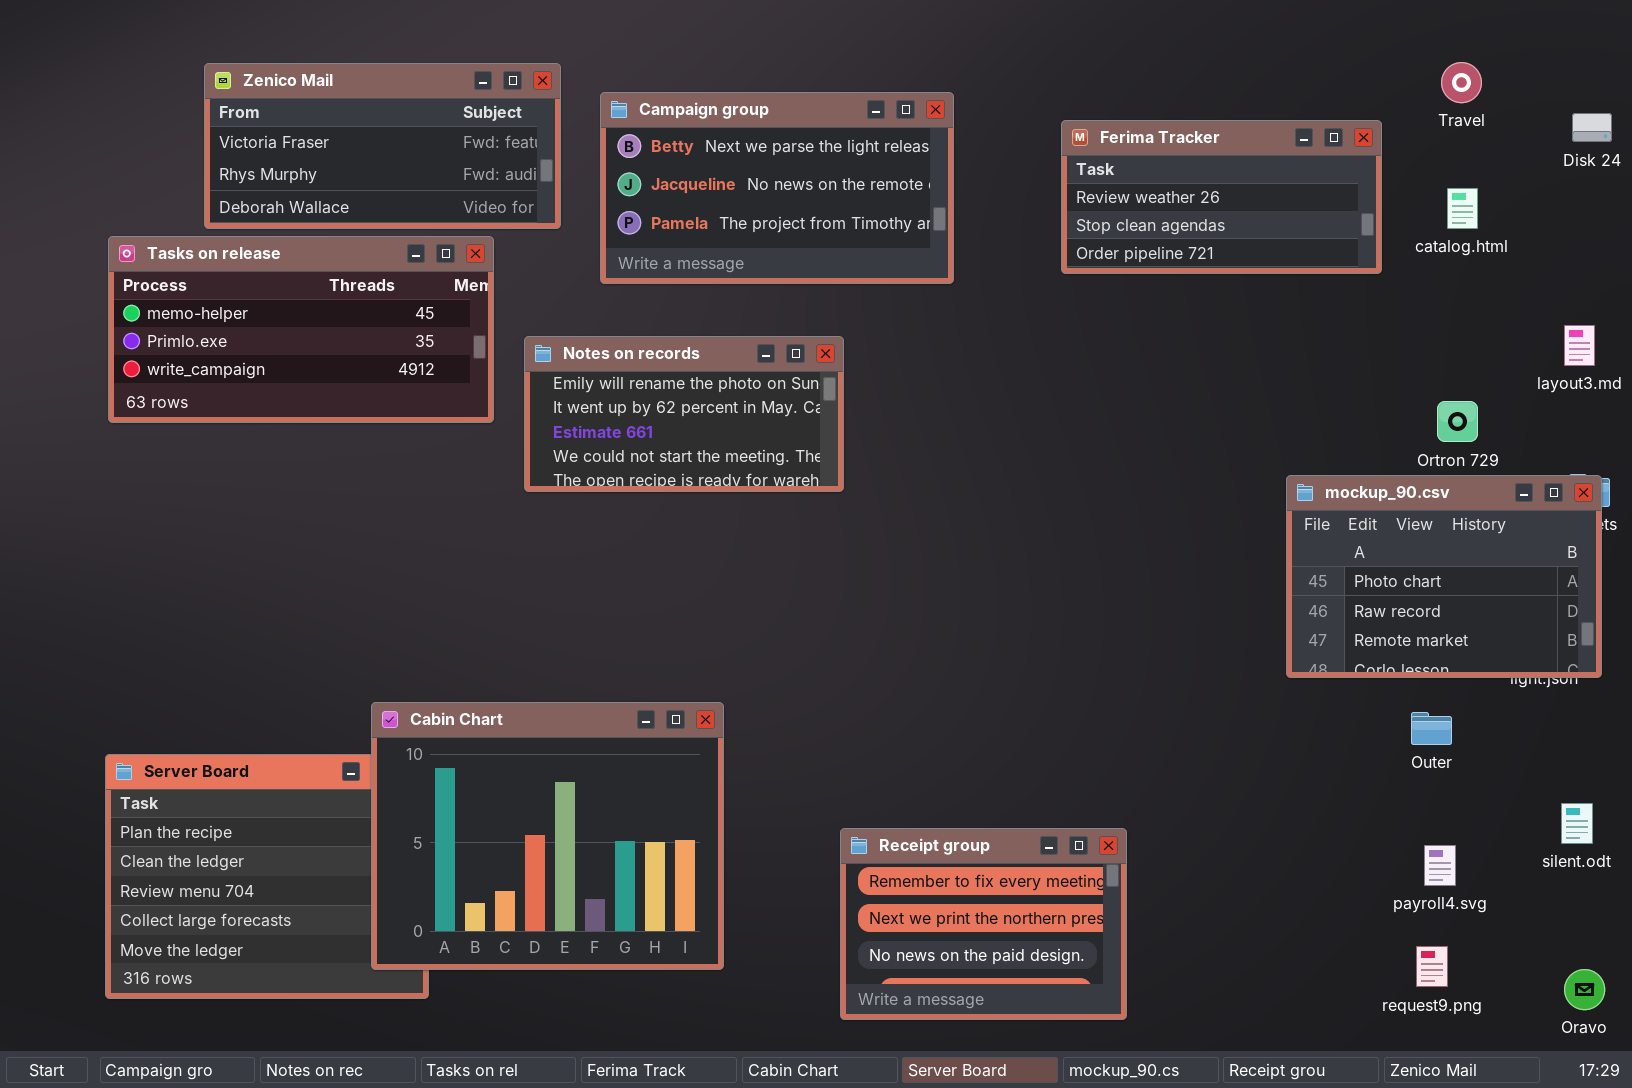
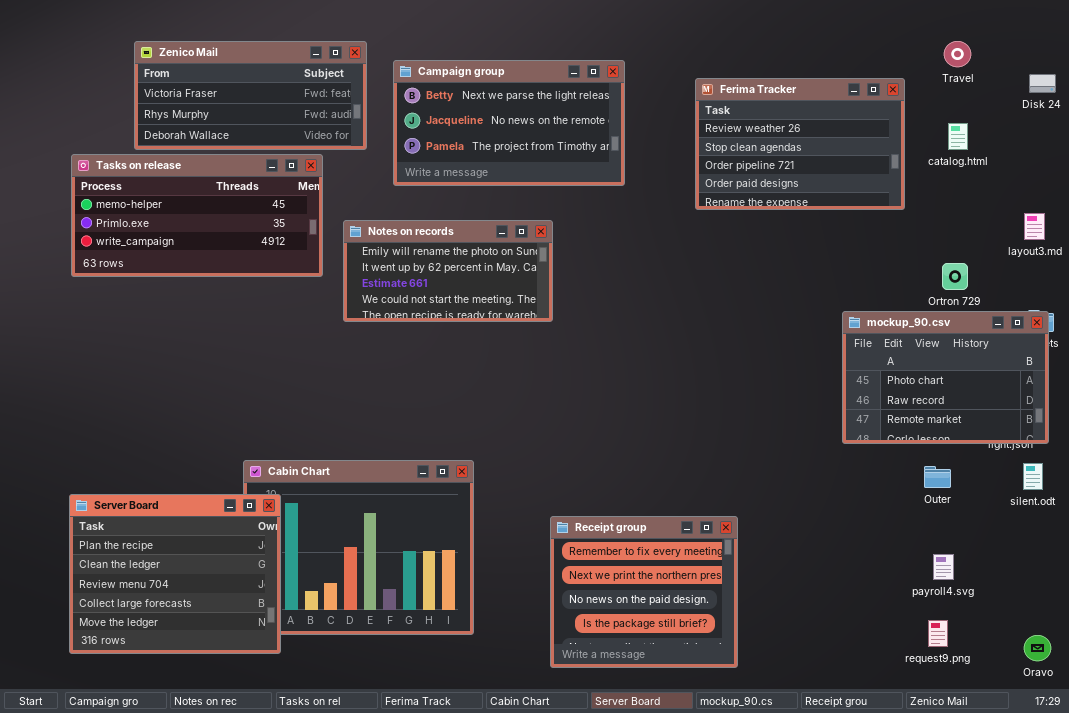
Ferima Tracker: [1061,120,1382,274] -> [695,78,905,210], resized
Server Board: [105,754,429,999] -> [69,494,281,654], raised
silent.odt: [1561,803,1593,844] -> [1023,463,1043,490], moved
Receipt group: [840,828,1127,1020] -> [550,516,738,668], resized

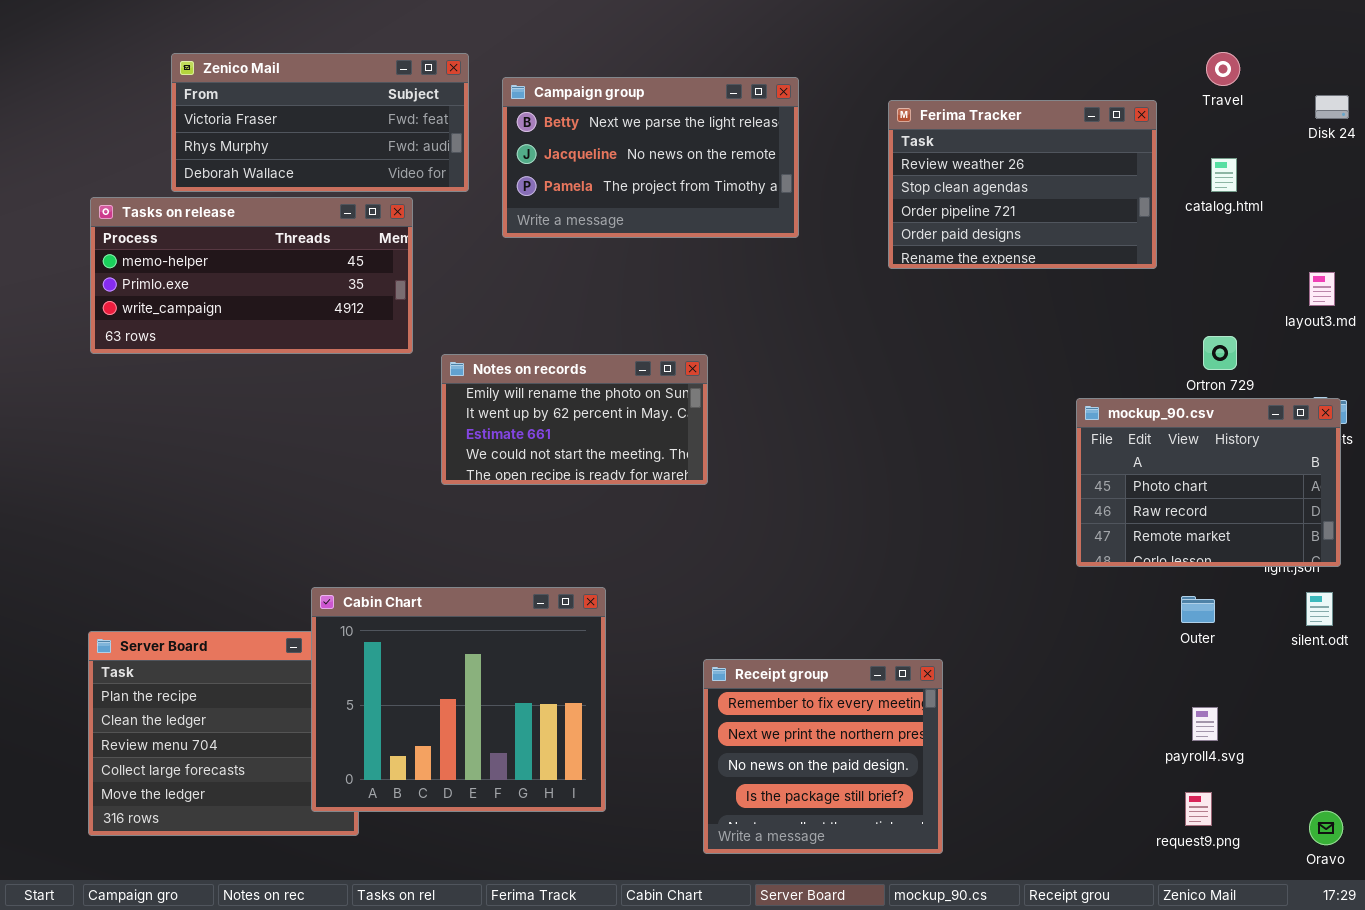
Notes on records: [343,220,553,322] -> [441,354,708,485], moved
Cabin Chart: [243,460,474,635] -> [311,587,606,812], raised

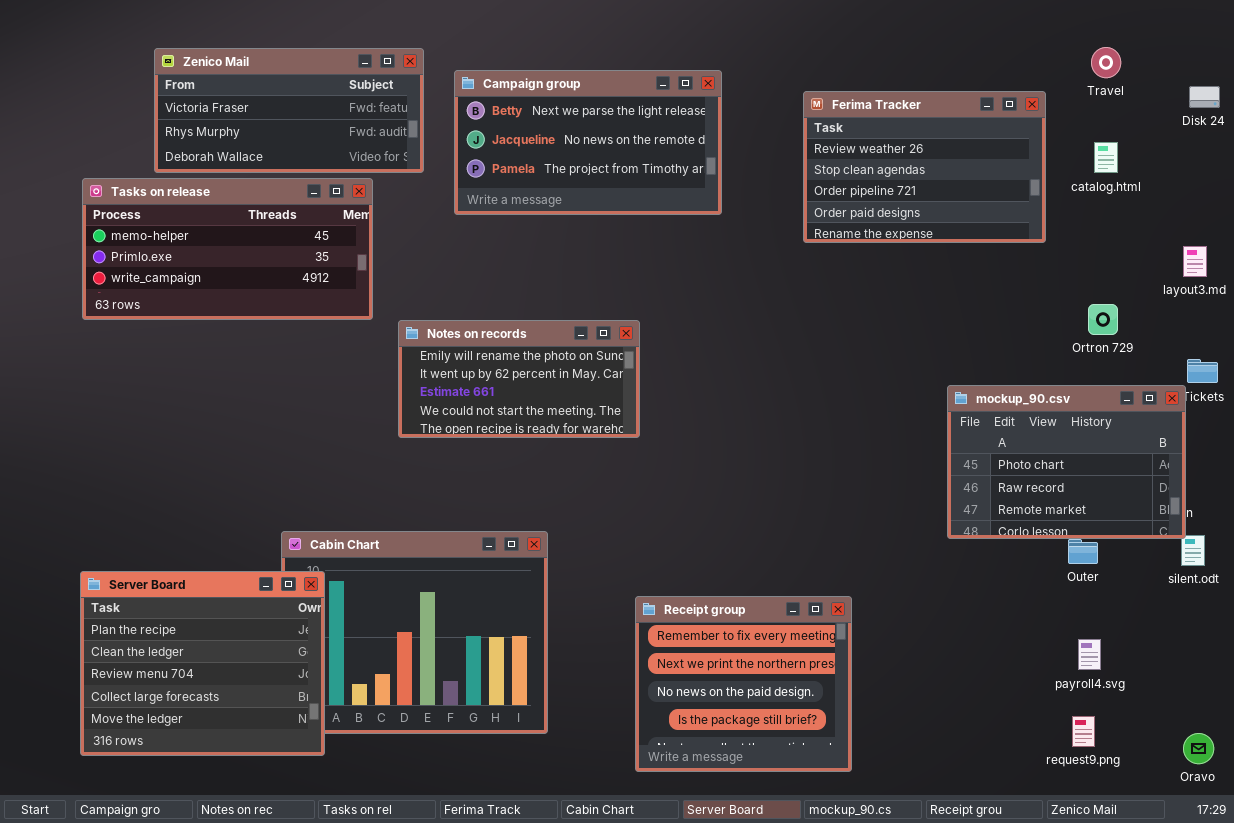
mockup_90.csv: [1076,398,1341,567] -> [947,385,1186,539], moved
Server Board: [88,631,359,836] -> [80,571,325,756], raised

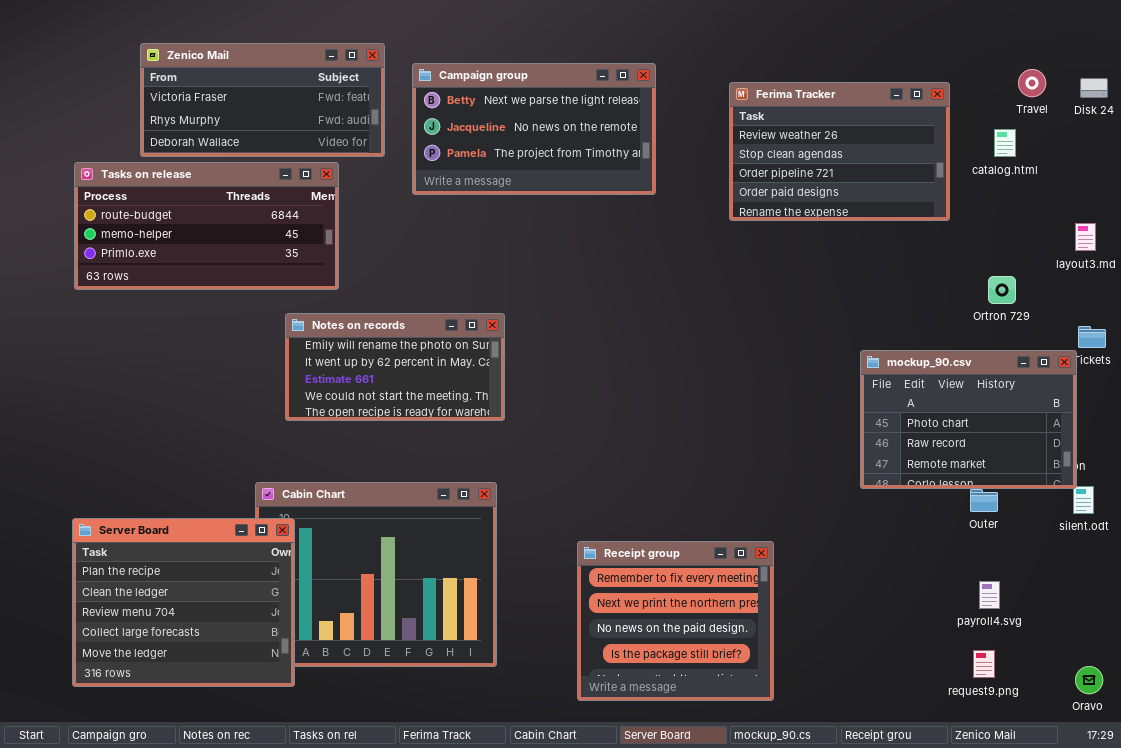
Travel: [1091,47,1121,78] -> [1018,69,1046,97], moved
Tasks on release: [82,178,373,320] -> [74,162,339,290], scrolled up 1 row
Notes on records: [398,320,640,438] -> [285,313,505,421], moved

